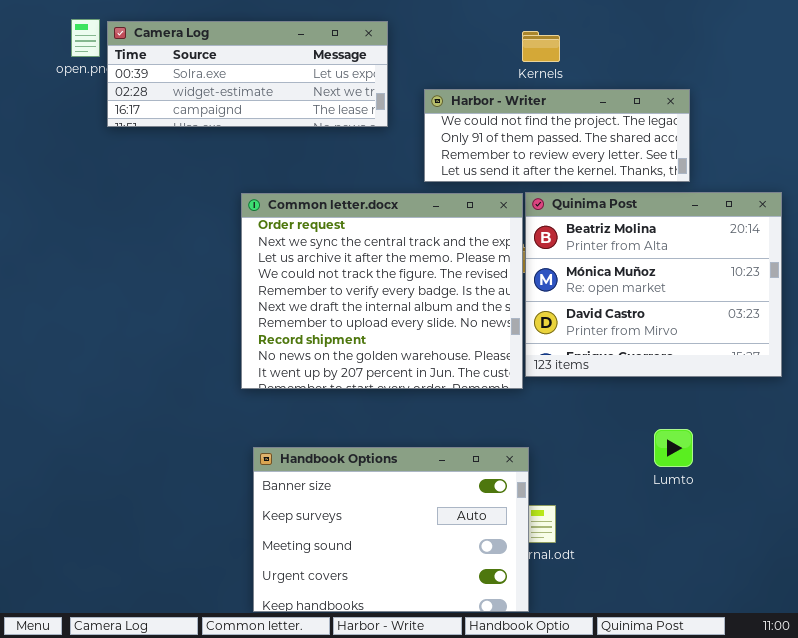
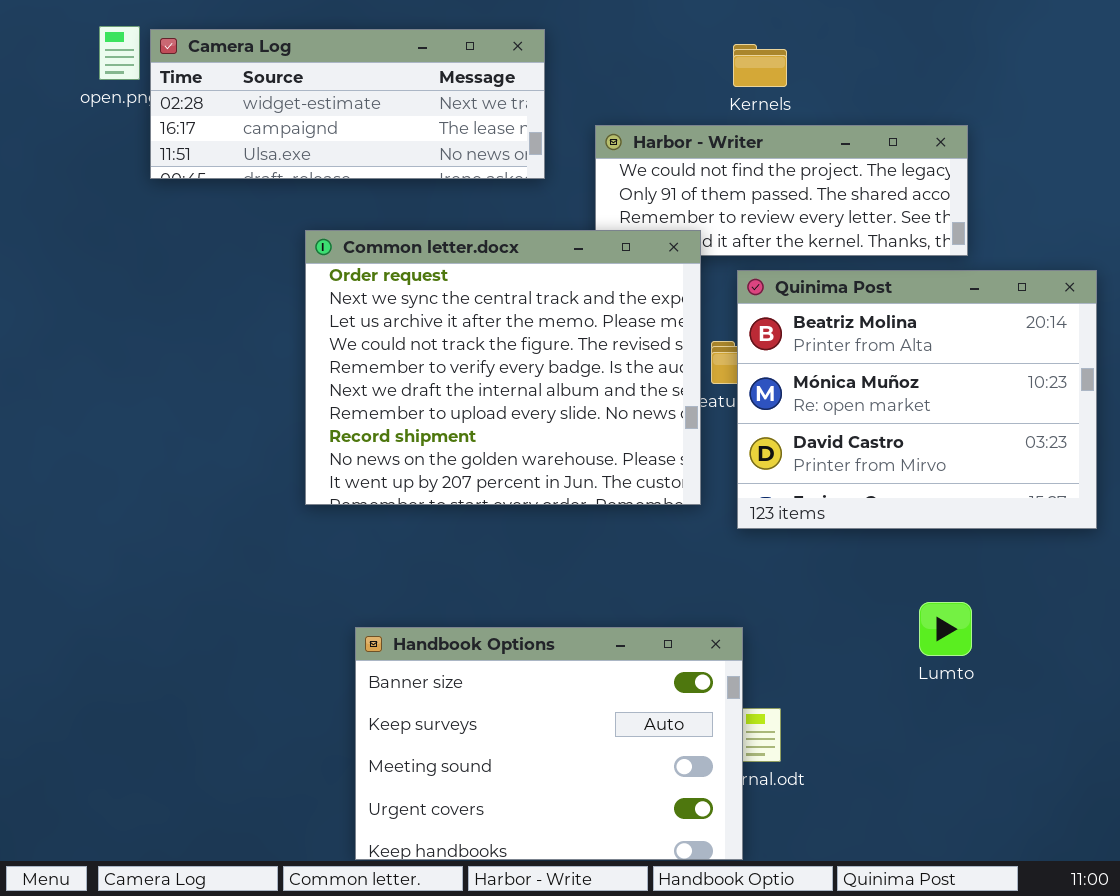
Camera Log: [107,21,388,127] -> [150,29,545,179], scrolled down 1 row
Common letter.docx: [241,193,523,389] -> [305,230,701,505], moved

